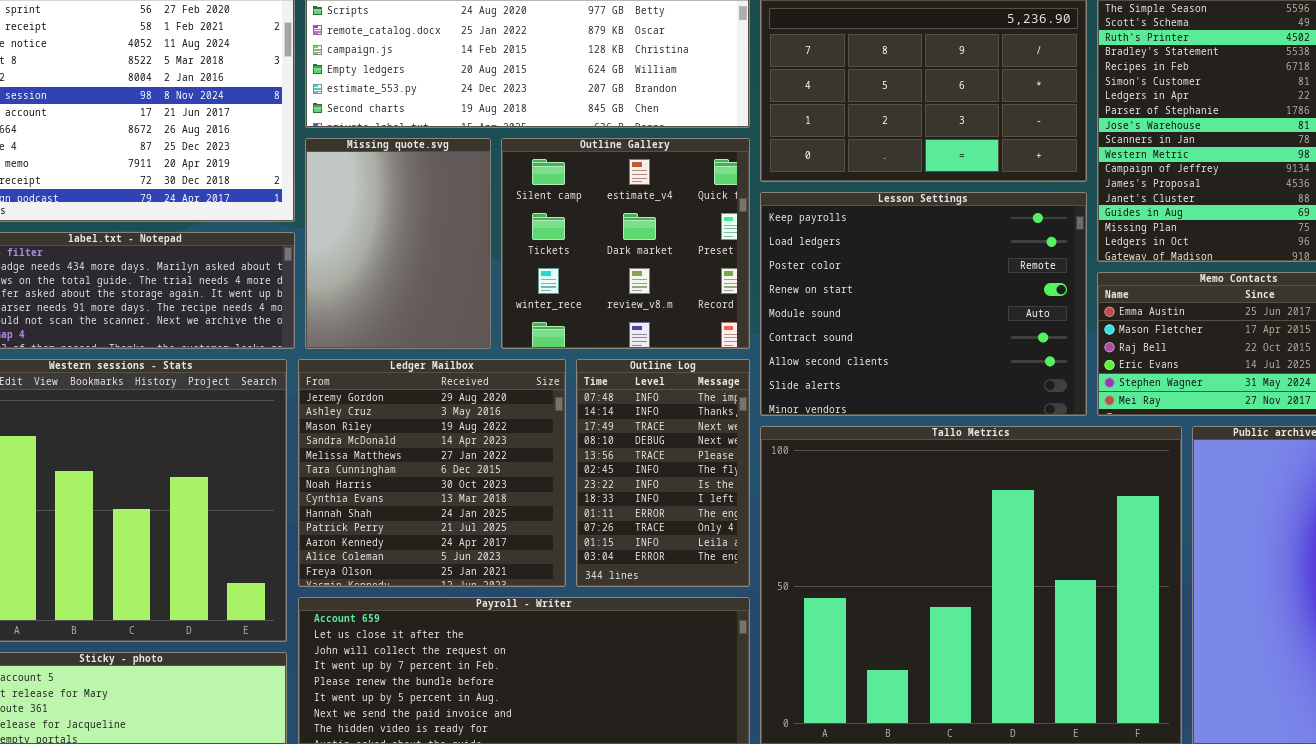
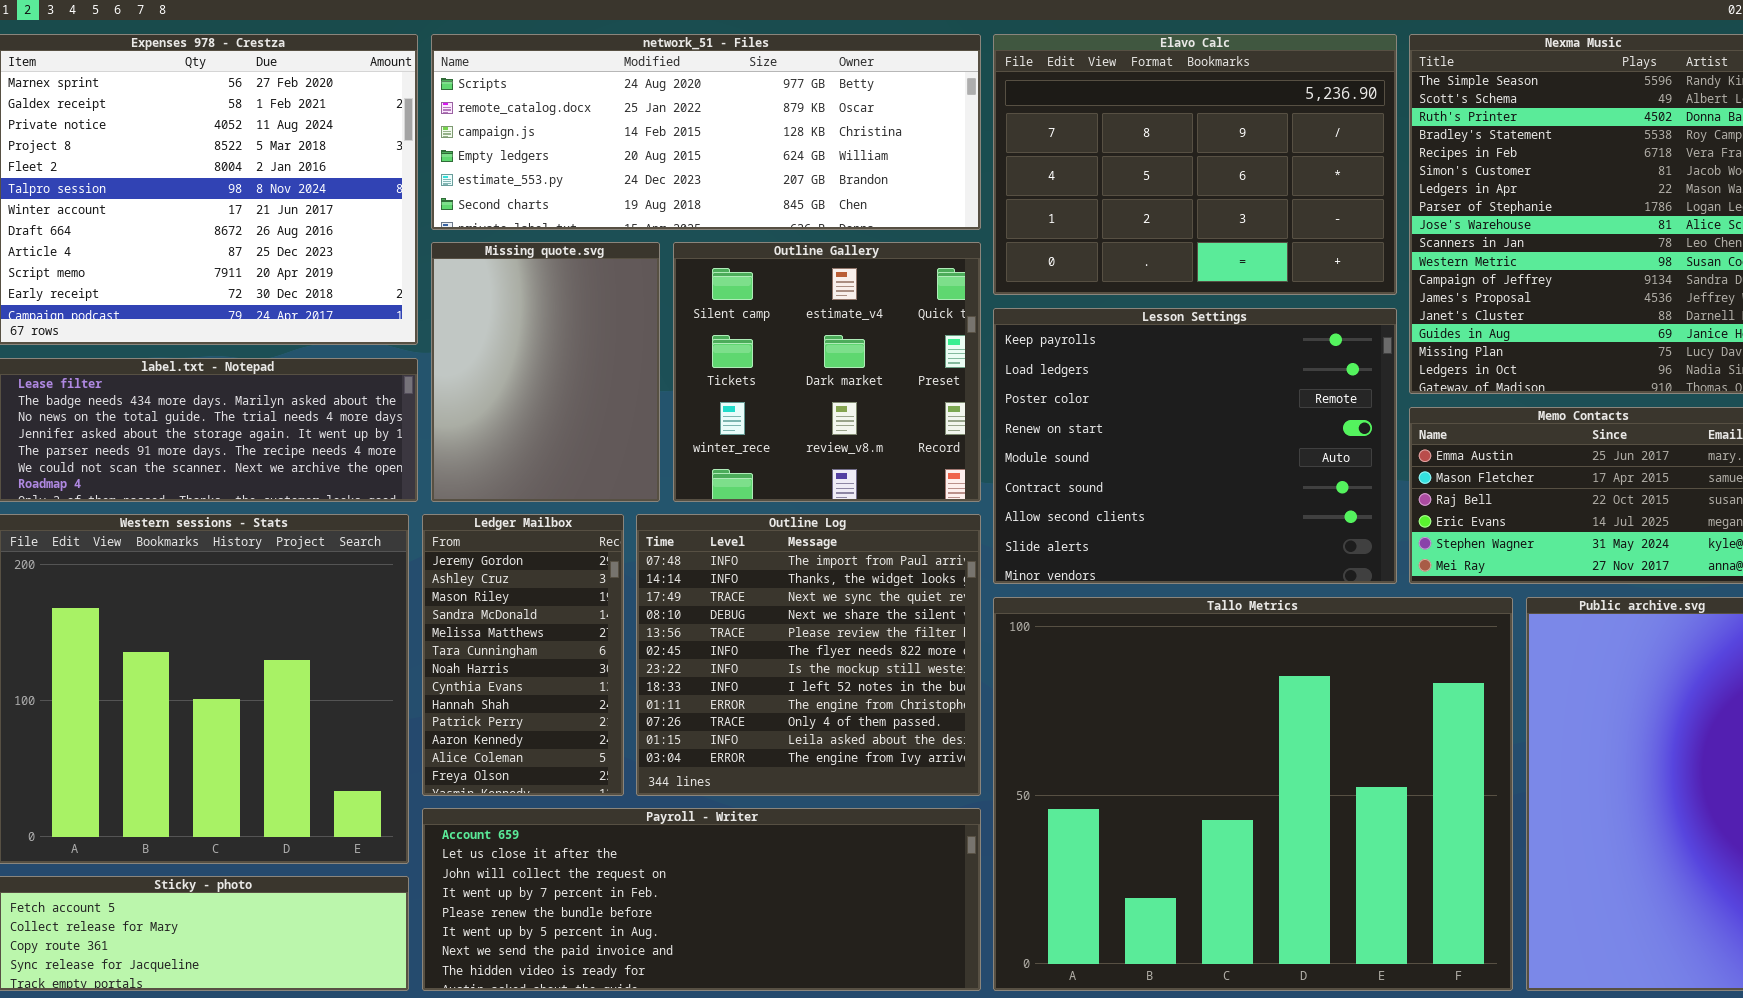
Ledger Mailbox: [298,359,566,587] -> [422,514,624,796], resized
Outline Log: [576,359,750,587] -> [636,514,981,796], resized

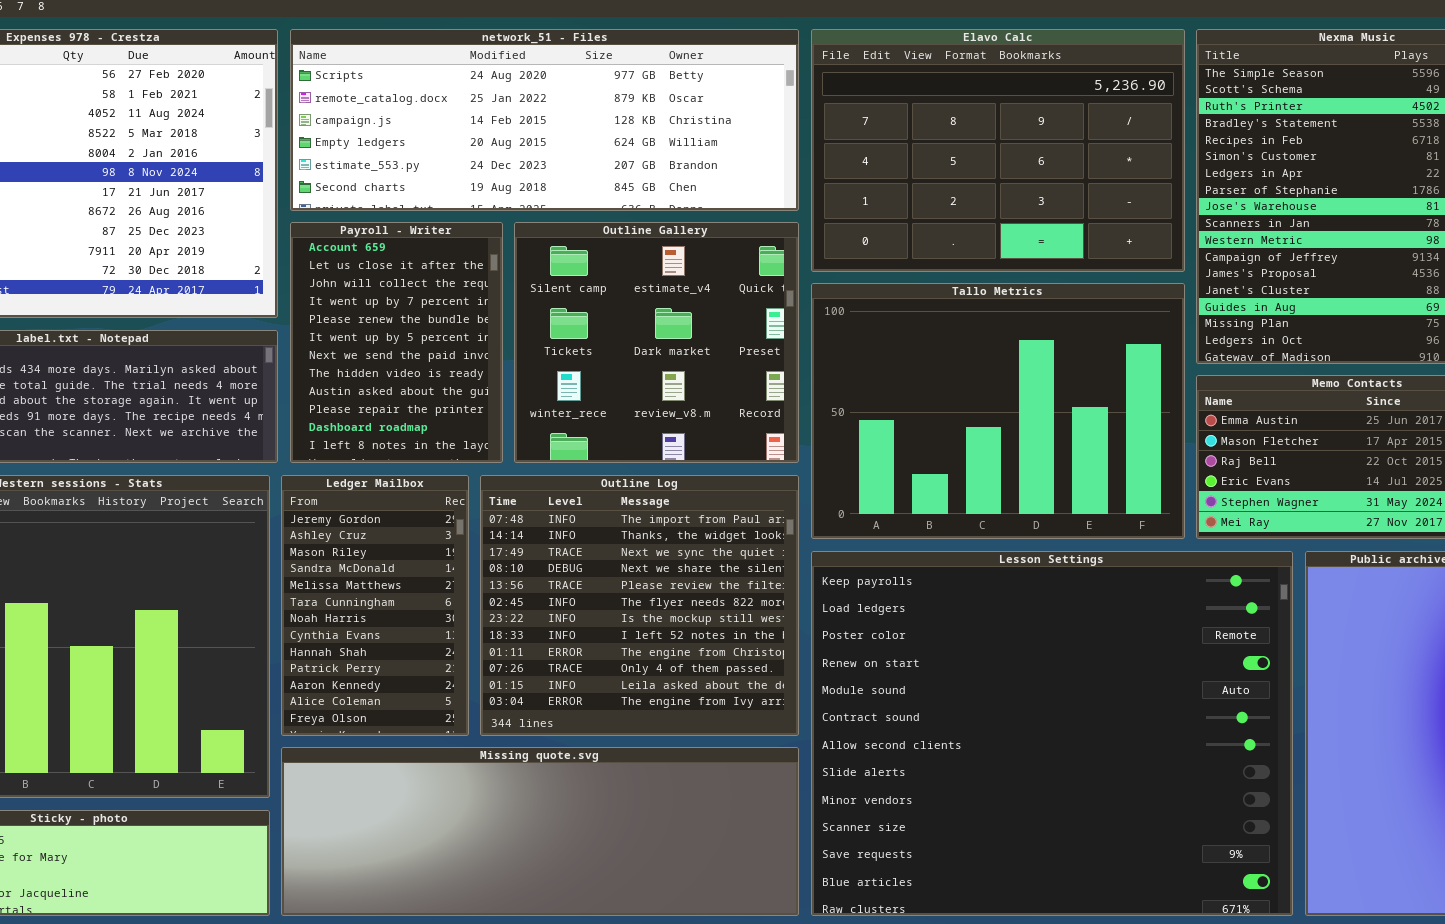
Missing quote.svg: [431,242,660,502] -> [281,747,799,916], moved, resized
Lesson Settings: [993,308,1397,584] -> [811,551,1293,916], moved, resized
Tallo Metrics: [993,597,1513,991] -> [811,283,1185,539], moved, resized
Payroll - Writer: [422,808,981,991] -> [290,222,503,463], moved, resized

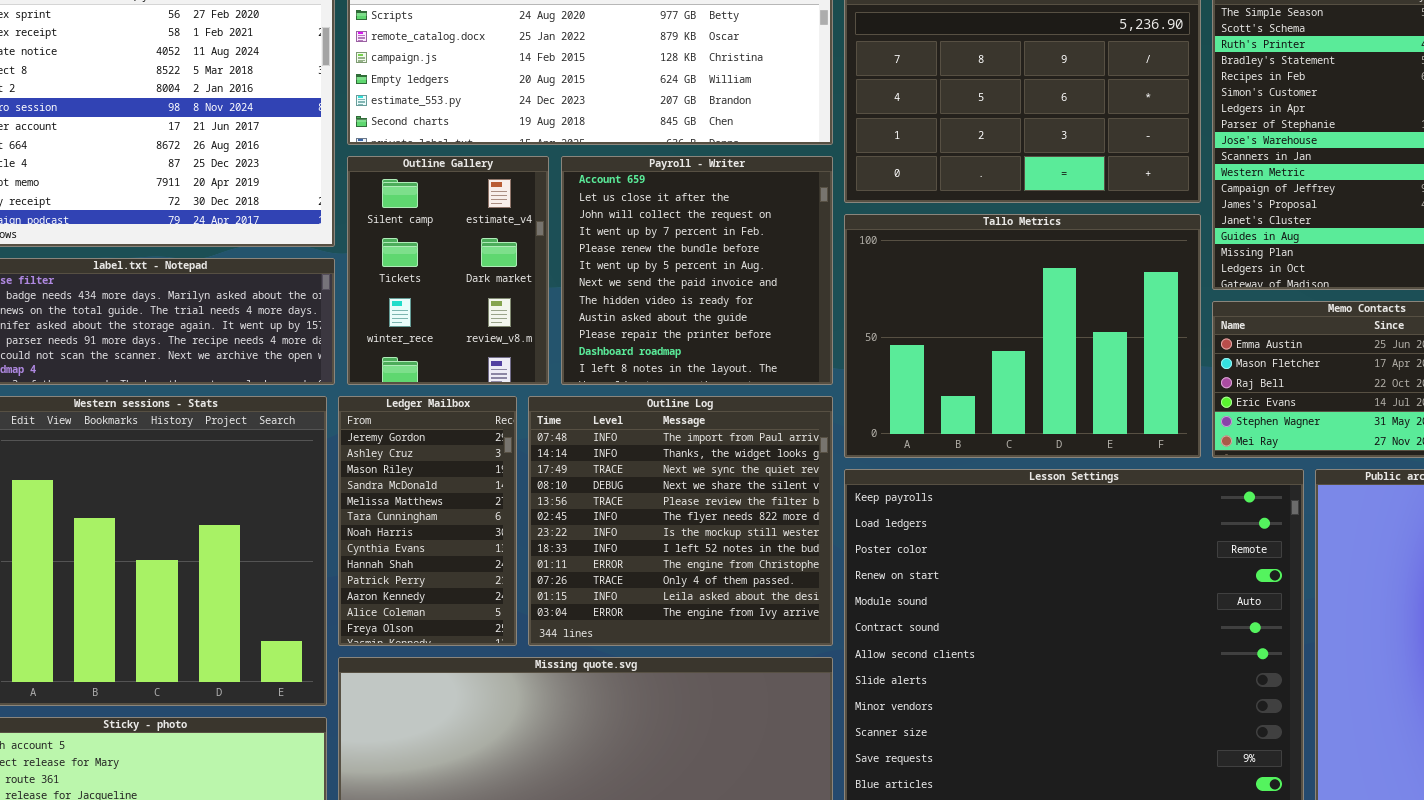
Payroll - Writer: [290,222,503,463] -> [561,156,833,385], moved, resized
Outline Gallery: [514,222,799,463] -> [347,156,549,385], moved, resized

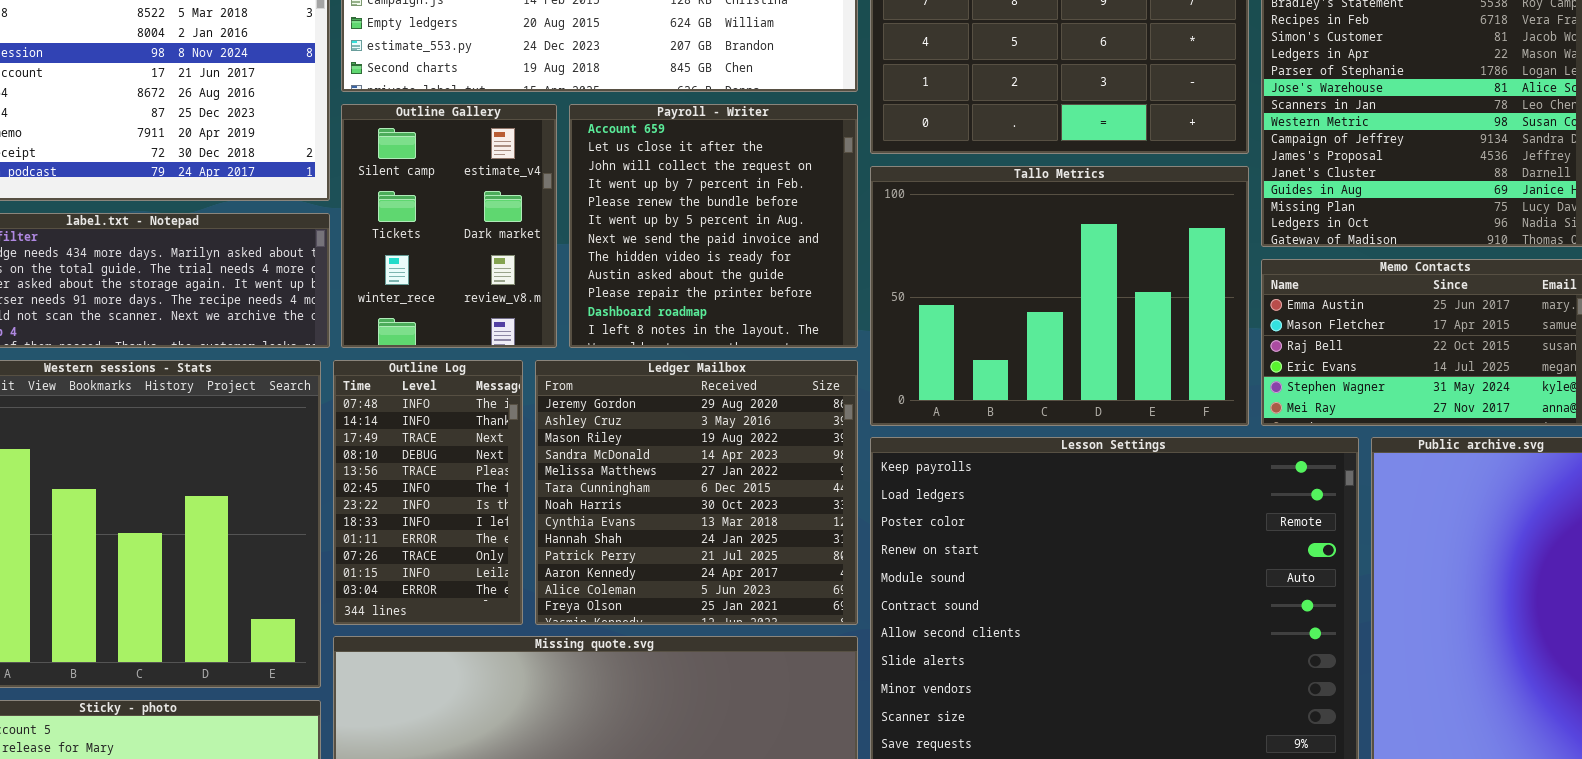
Ledger Mailbox: [338,396,517,646] -> [535,360,858,625], moved, resized
Outline Log: [528,396,833,646] -> [333,360,523,625], moved, resized

